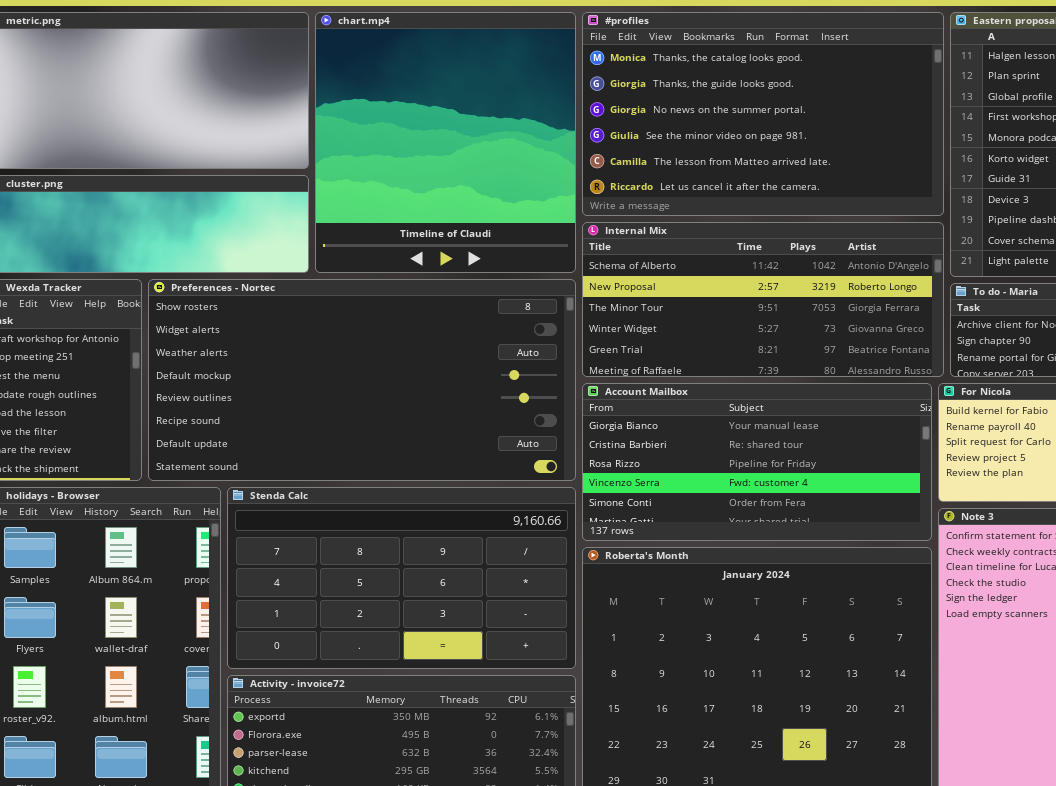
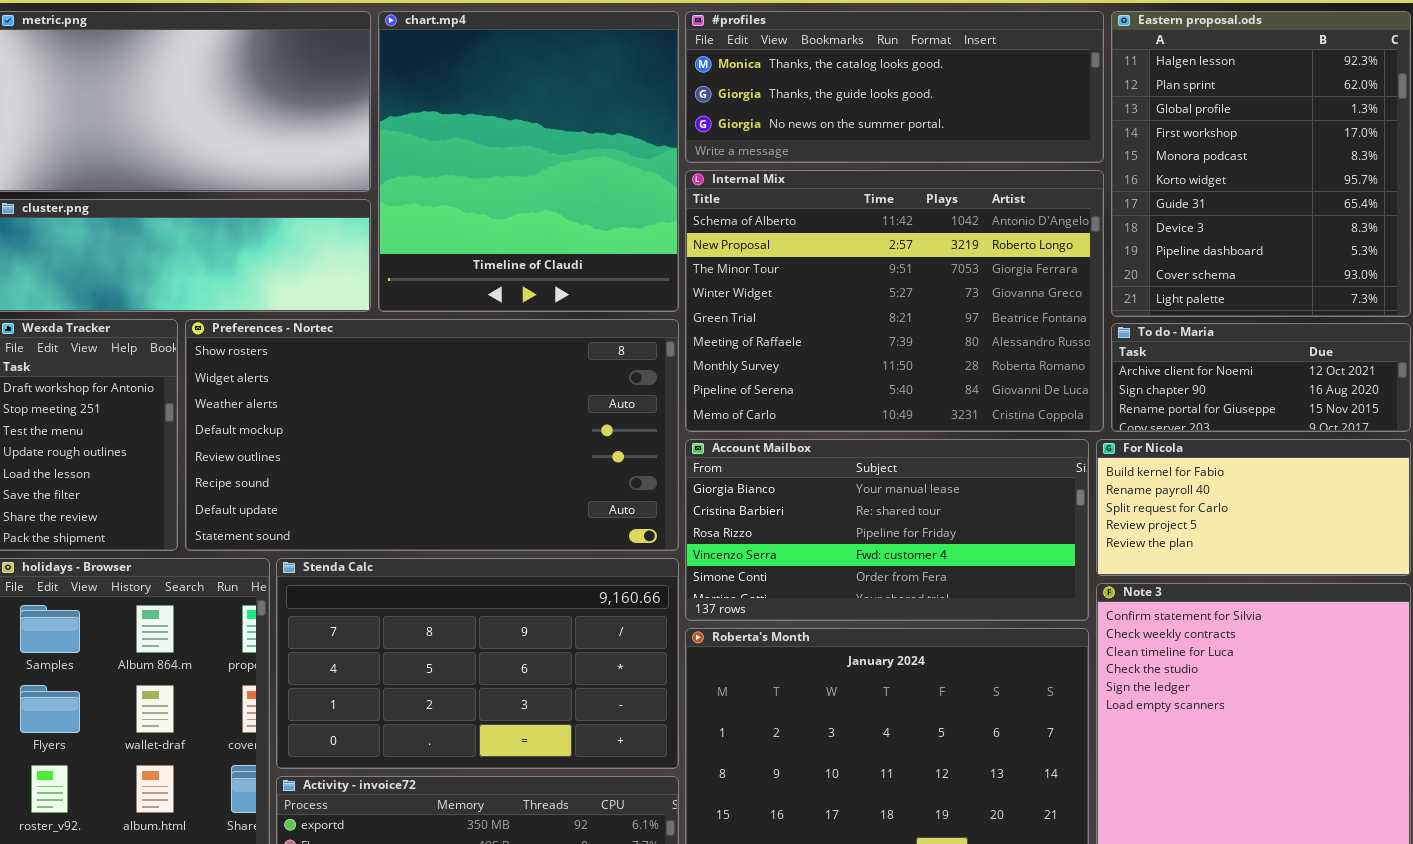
#profiles: [582,12,944,216] -> [685,11,1104,163], resized
Internal Mix: [582,222,944,377] -> [685,170,1104,432], resized

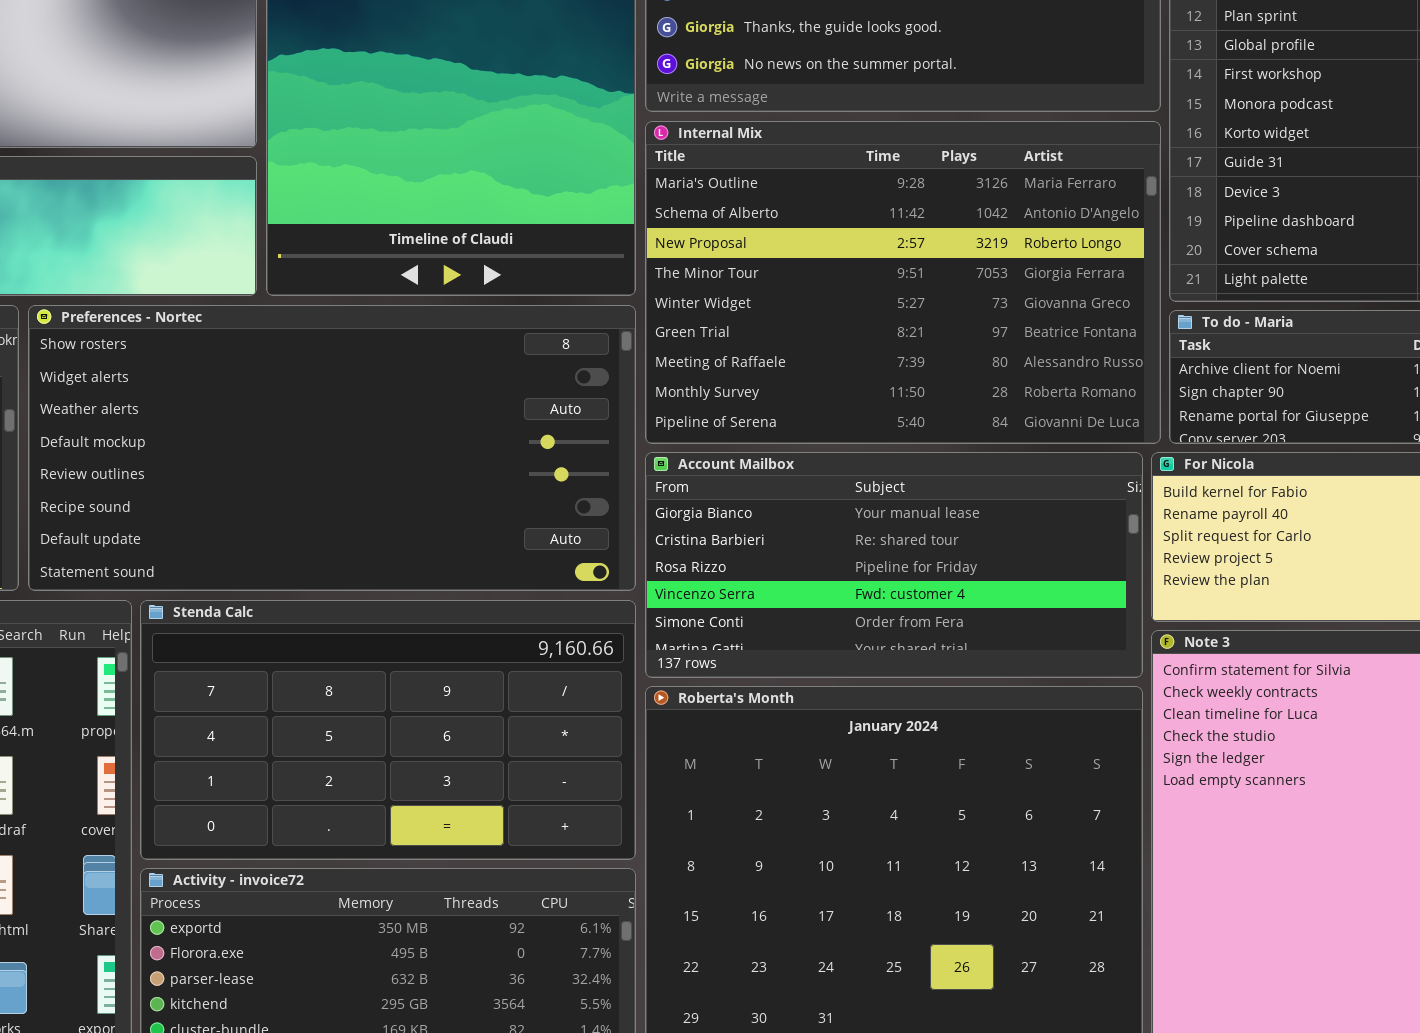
Internal Mix: [685,170,1104,432] -> [645,121,1161,444], scrolled up 1 row

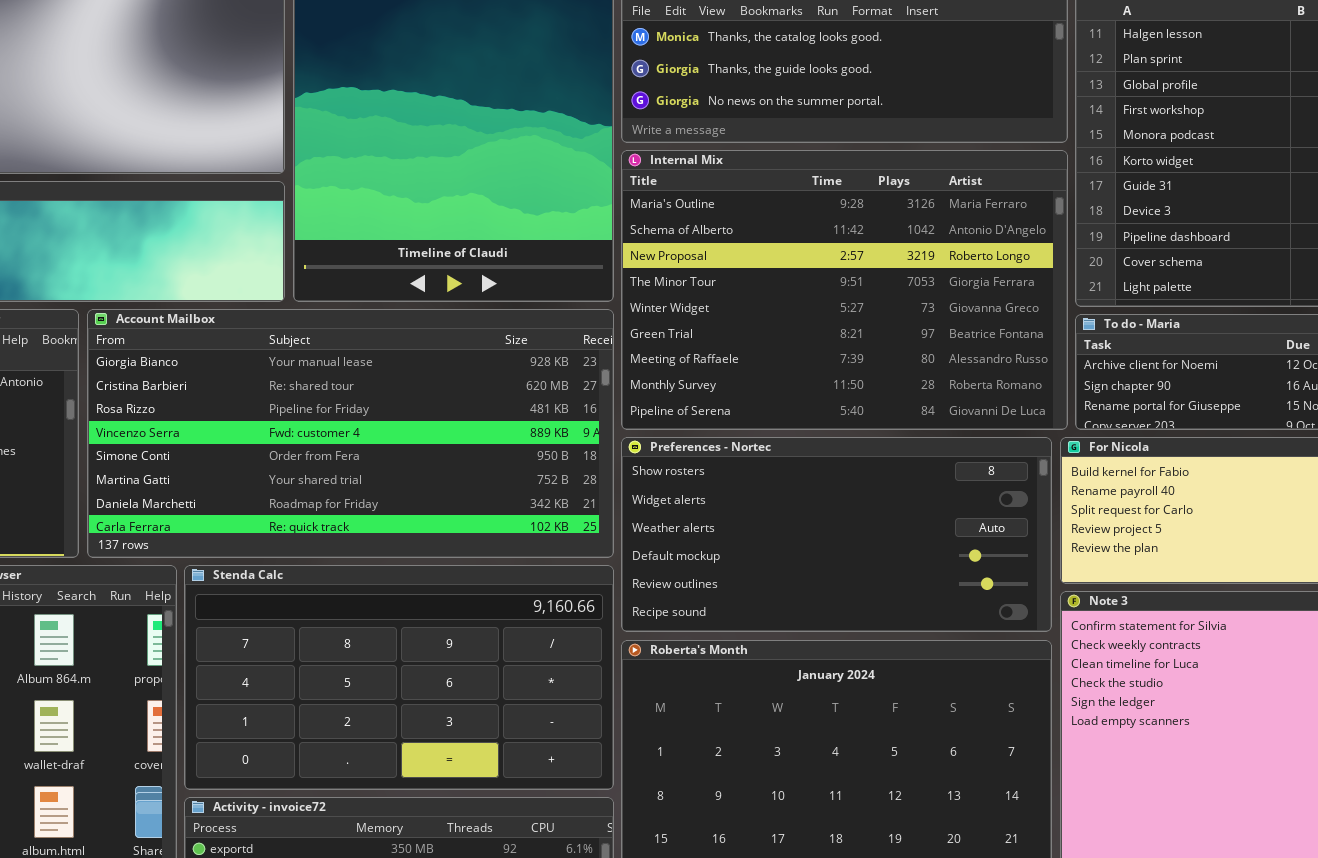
Preferences - Nortec: [28,305,636,591] -> [621,437,1052,632], moved, resized
Account Mailbox: [645,452,1143,678] -> [87,309,614,558], moved, resized

